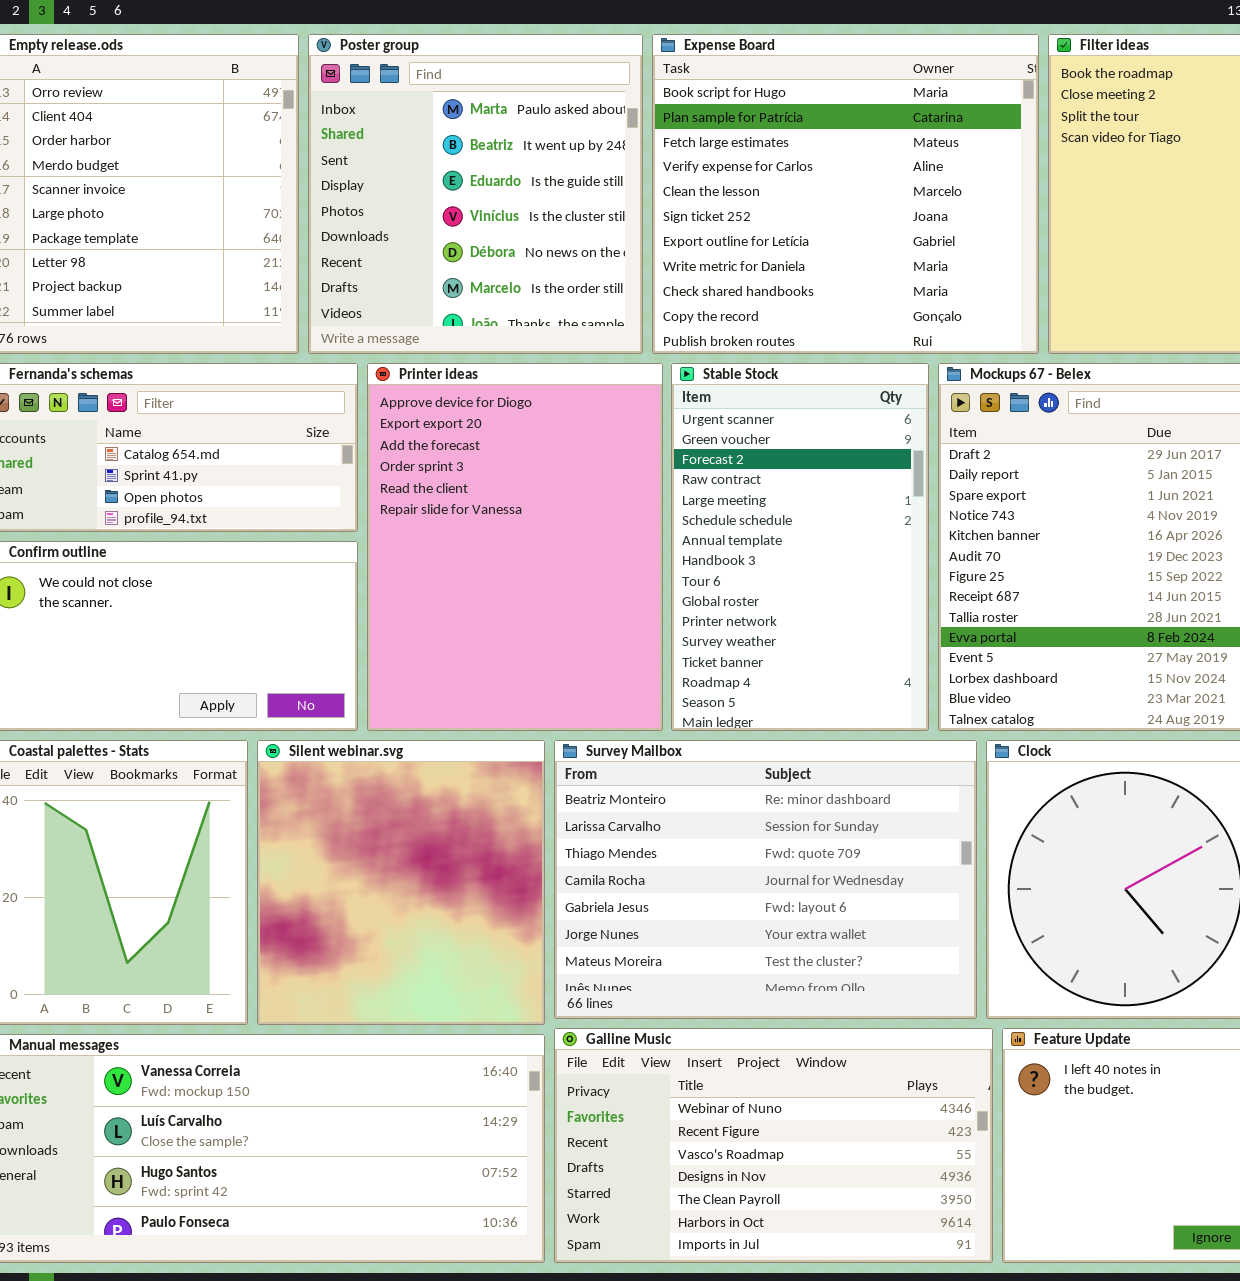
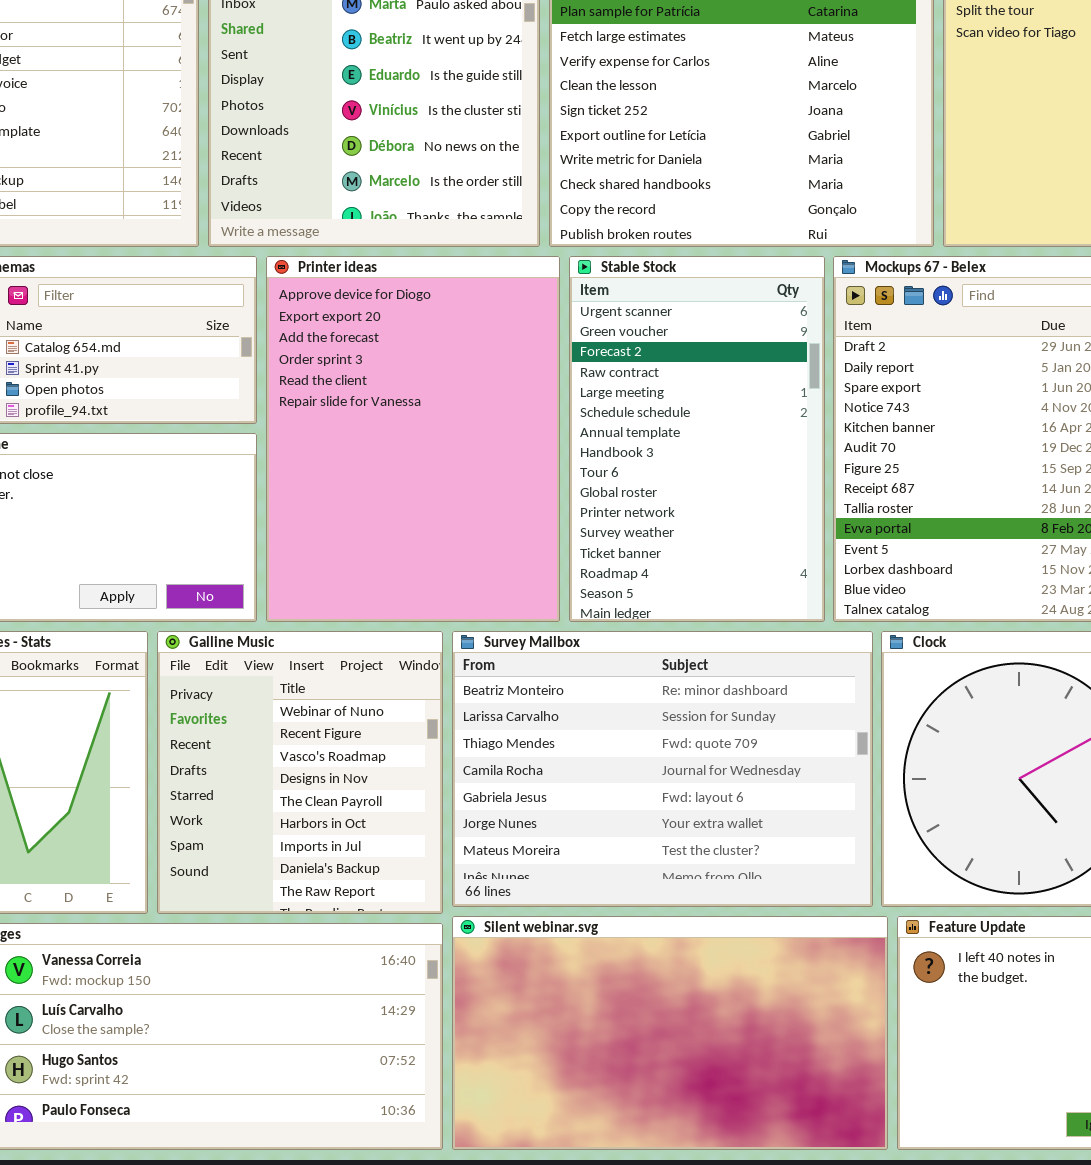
Silent webinar.svg: [257,740,545,1025] -> [452,916,888,1150], moved, resized
Galline Music: [554,1028,993,1263] -> [157,631,443,914], moved, resized

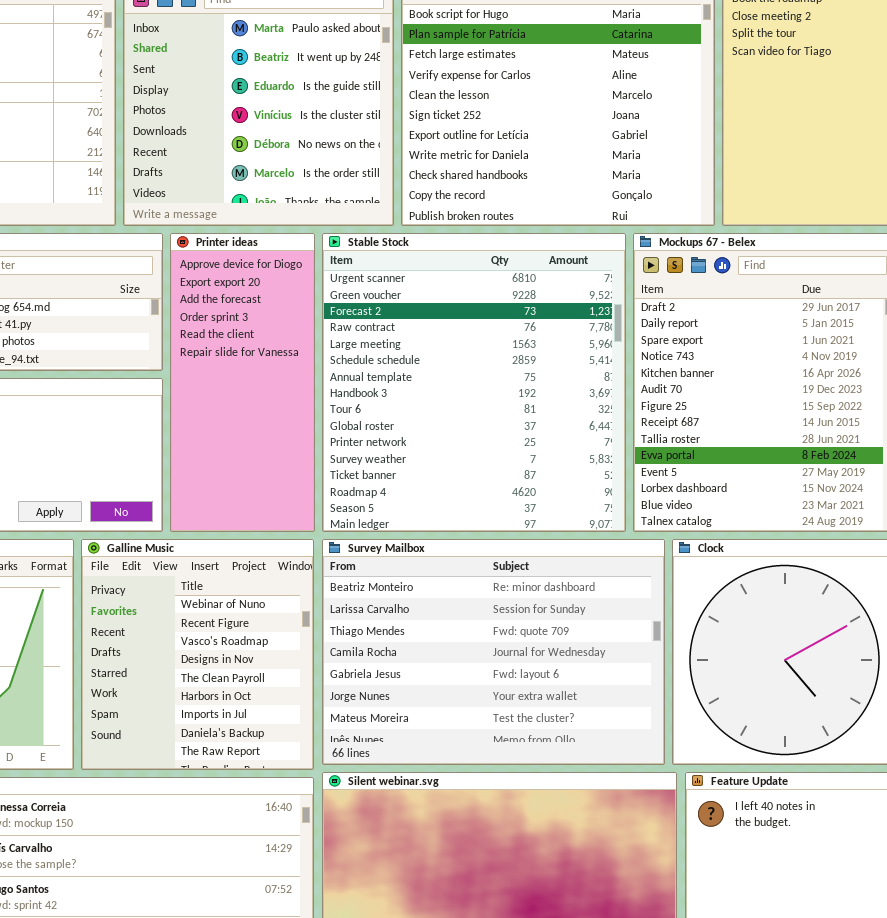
Printer ideas: [266,256,560,622] -> [170,233,315,532], resized
Stable Stock: [569,256,825,622] -> [322,233,626,532], resized

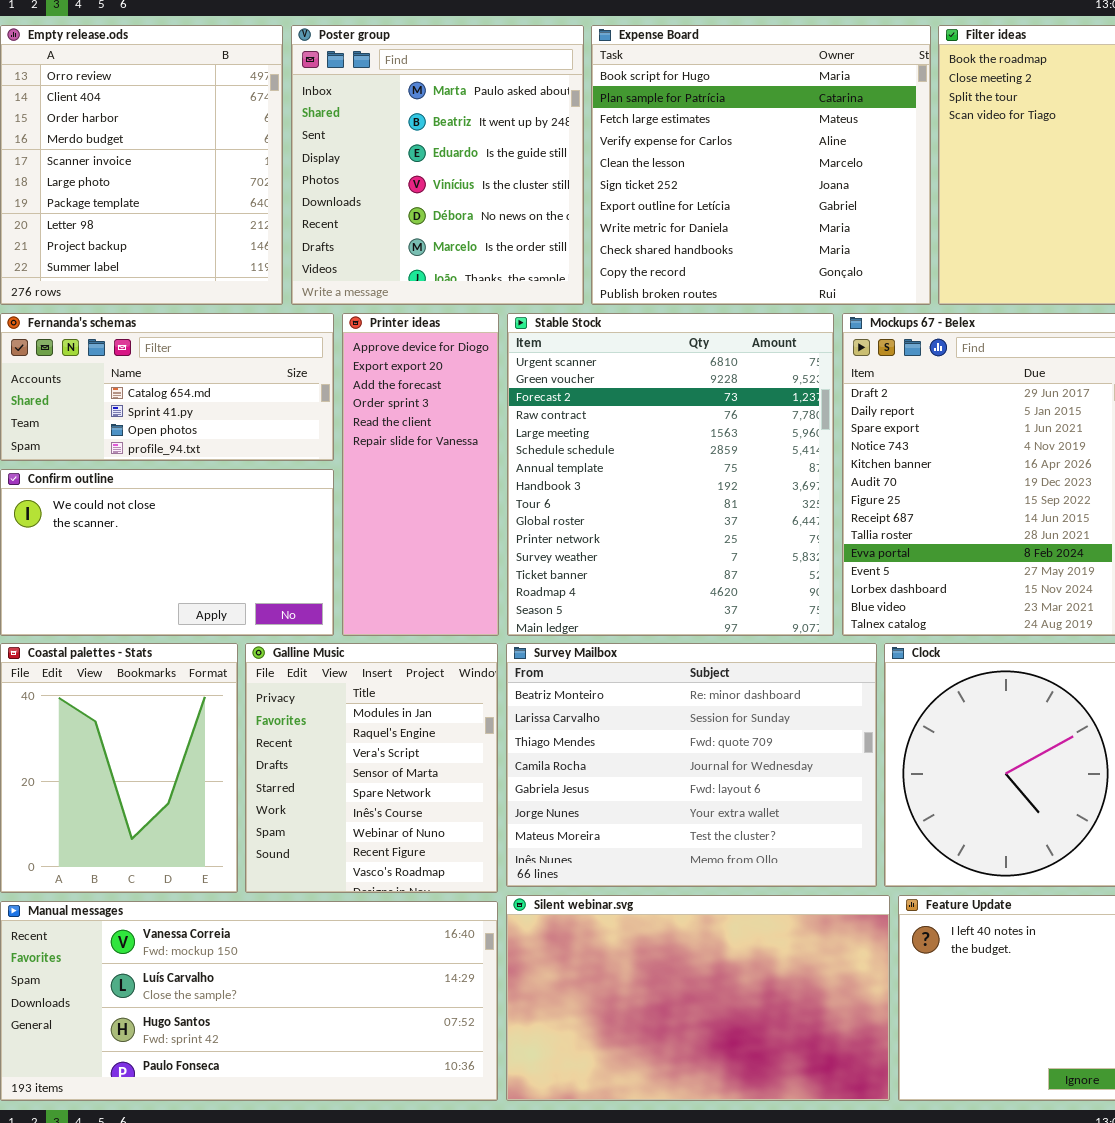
Galline Music: [81,539,314,770] -> [245,643,498,893], scrolled up 6 rows

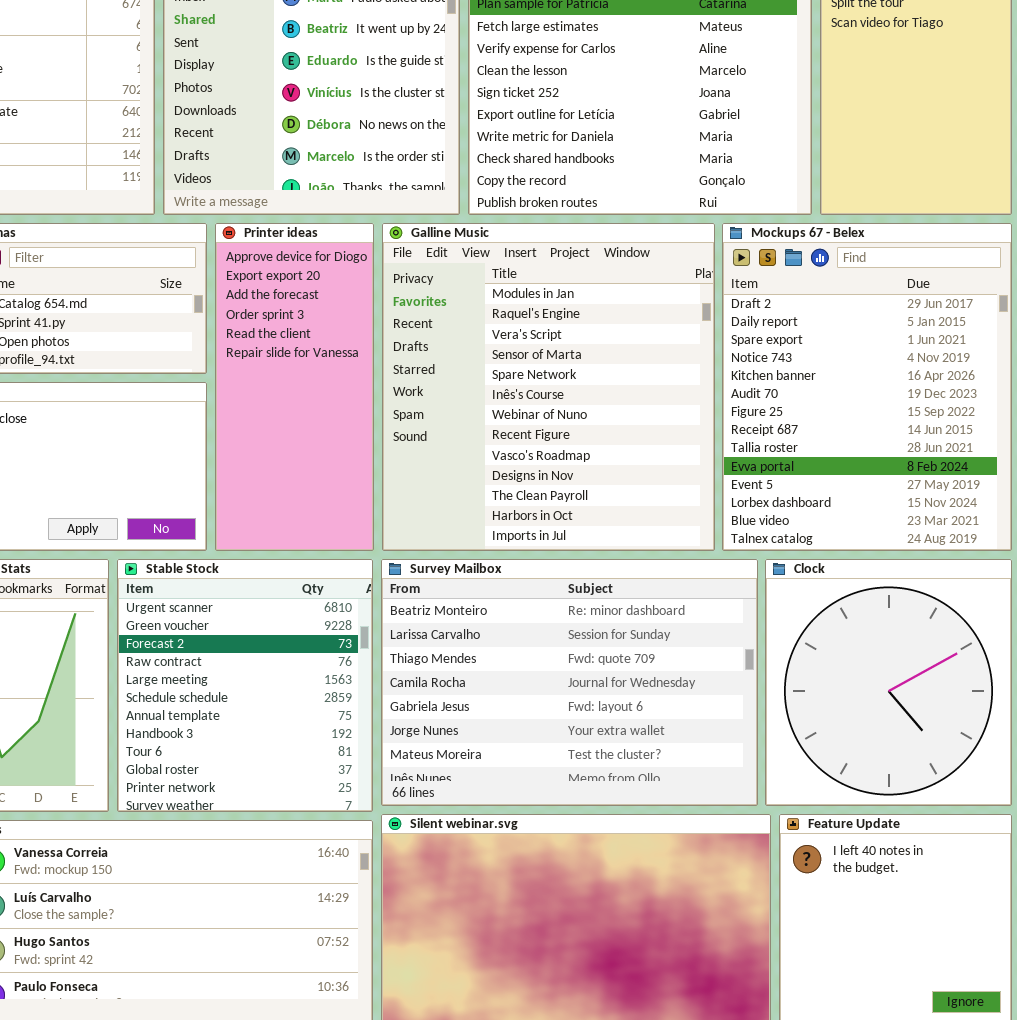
Stable Stock: [507,313,834,636] -> [117,559,373,812], moved, resized
Galline Music: [245,643,498,893] -> [382,223,715,551], moved, resized

